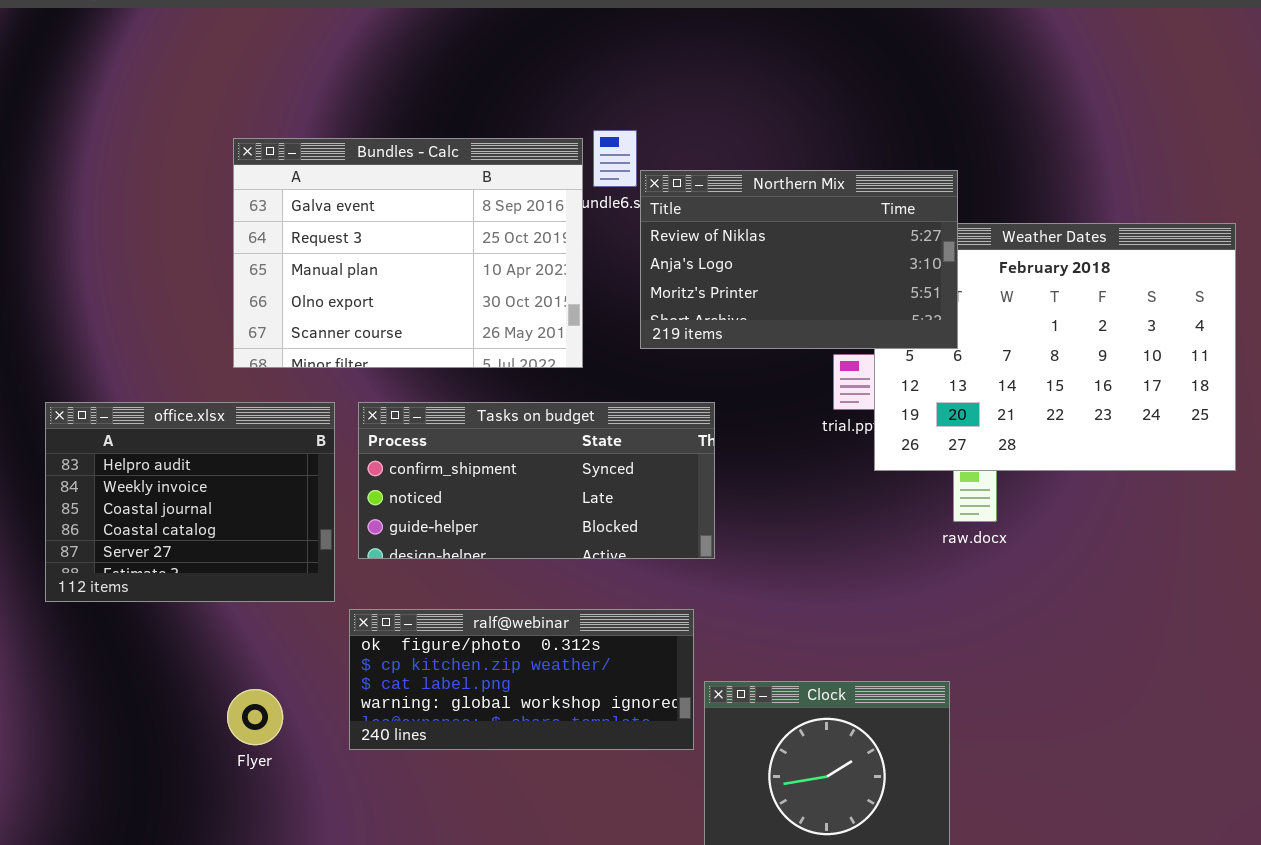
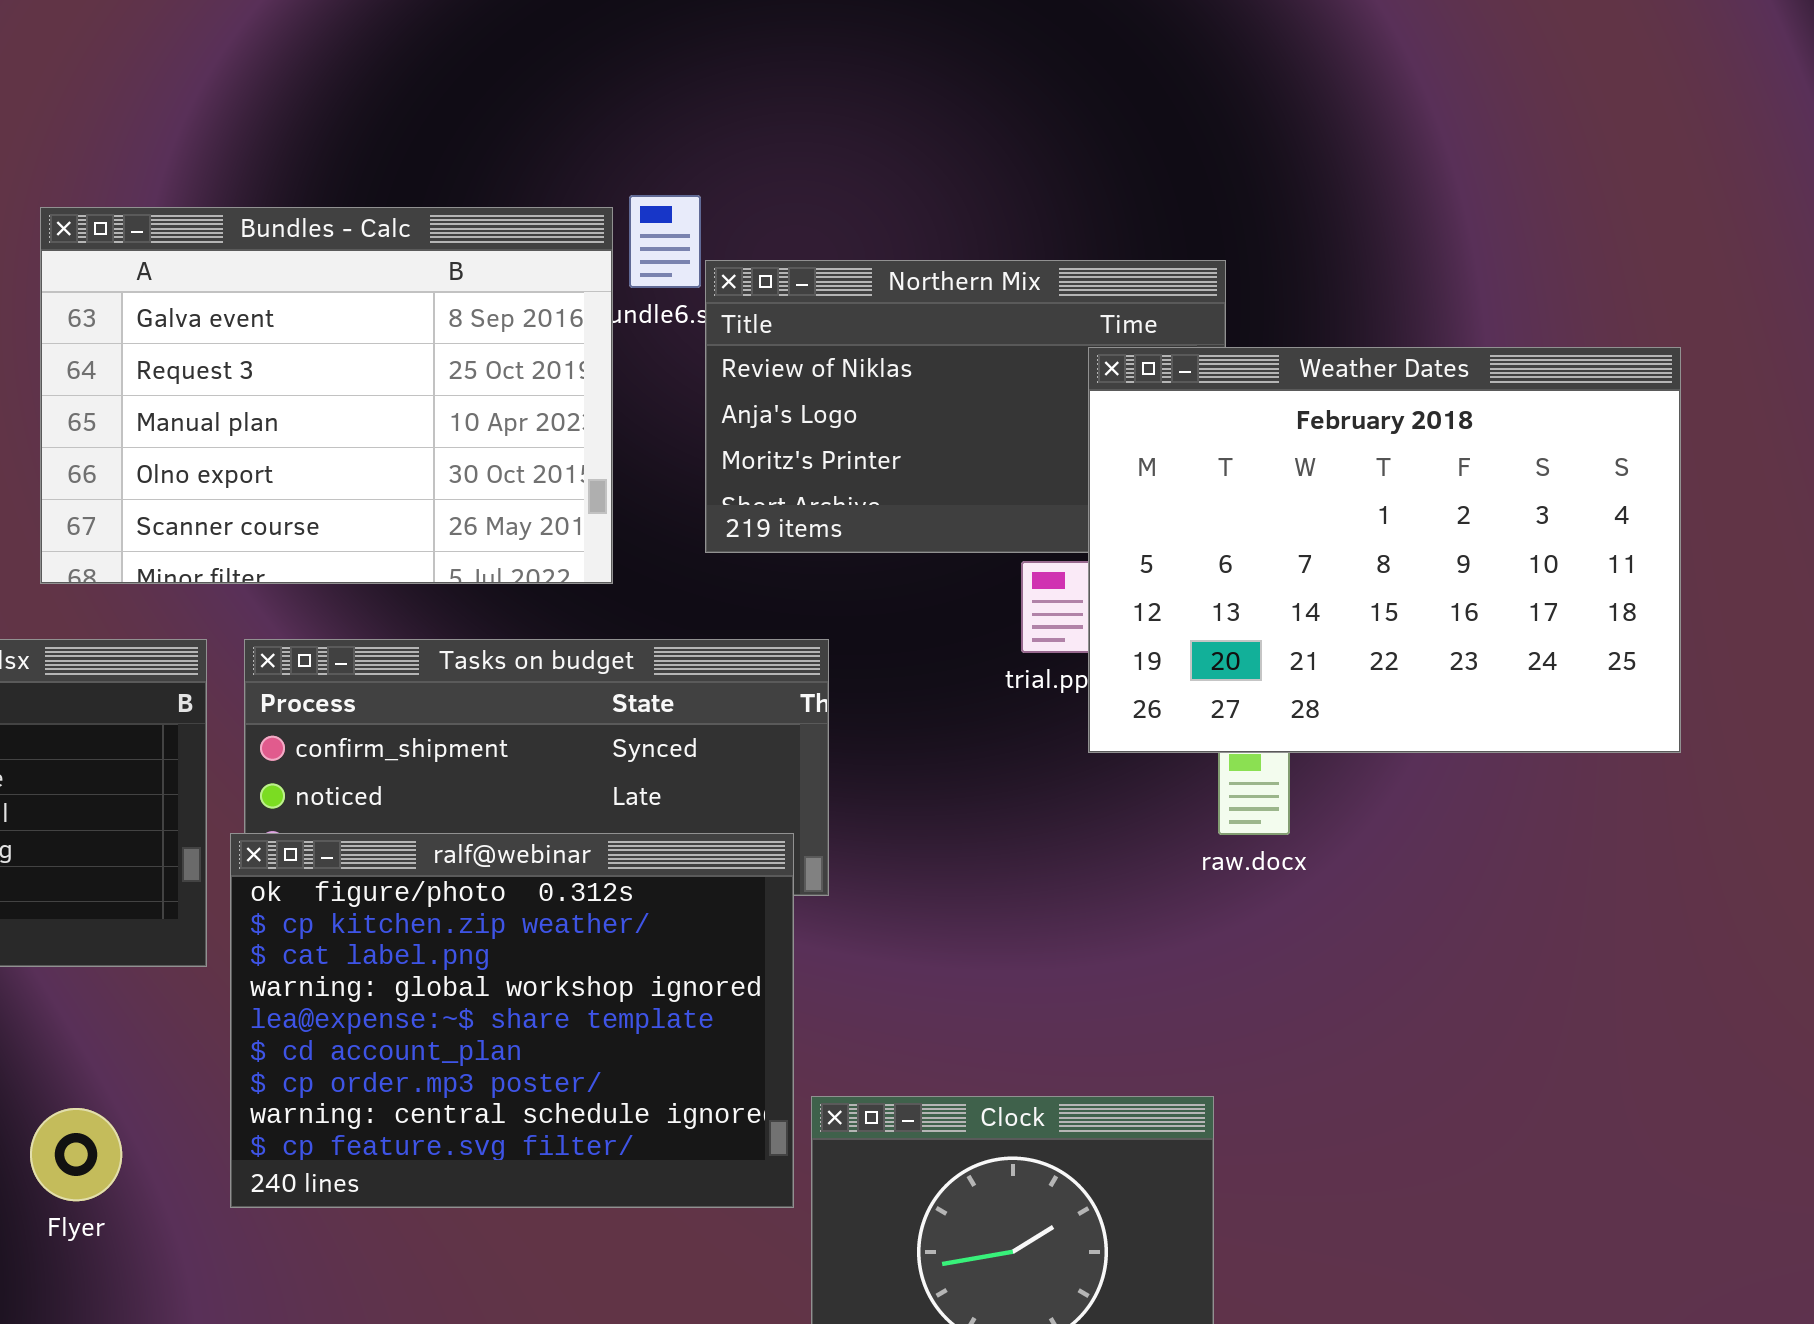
Weather Dates: [874,223,1236,471] -> [1088,347,1681,753], raised
ralf@webinar: [349,609,694,750] -> [230,833,794,1208], resized

